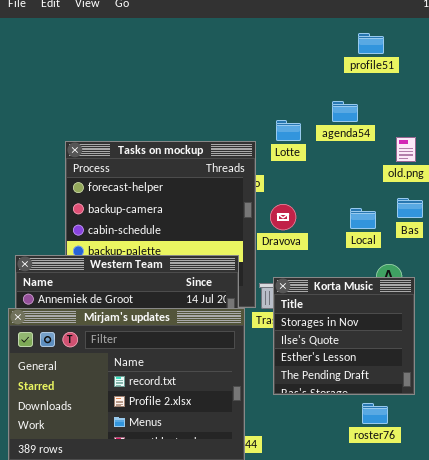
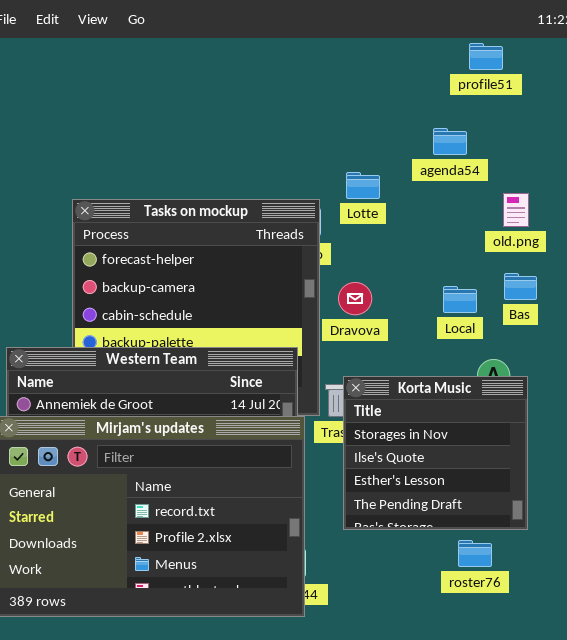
profile51: [358,33,384,54] -> [469,43,503,70], moved
agenda54: [332,101,358,122] -> [433,128,467,155], moved

